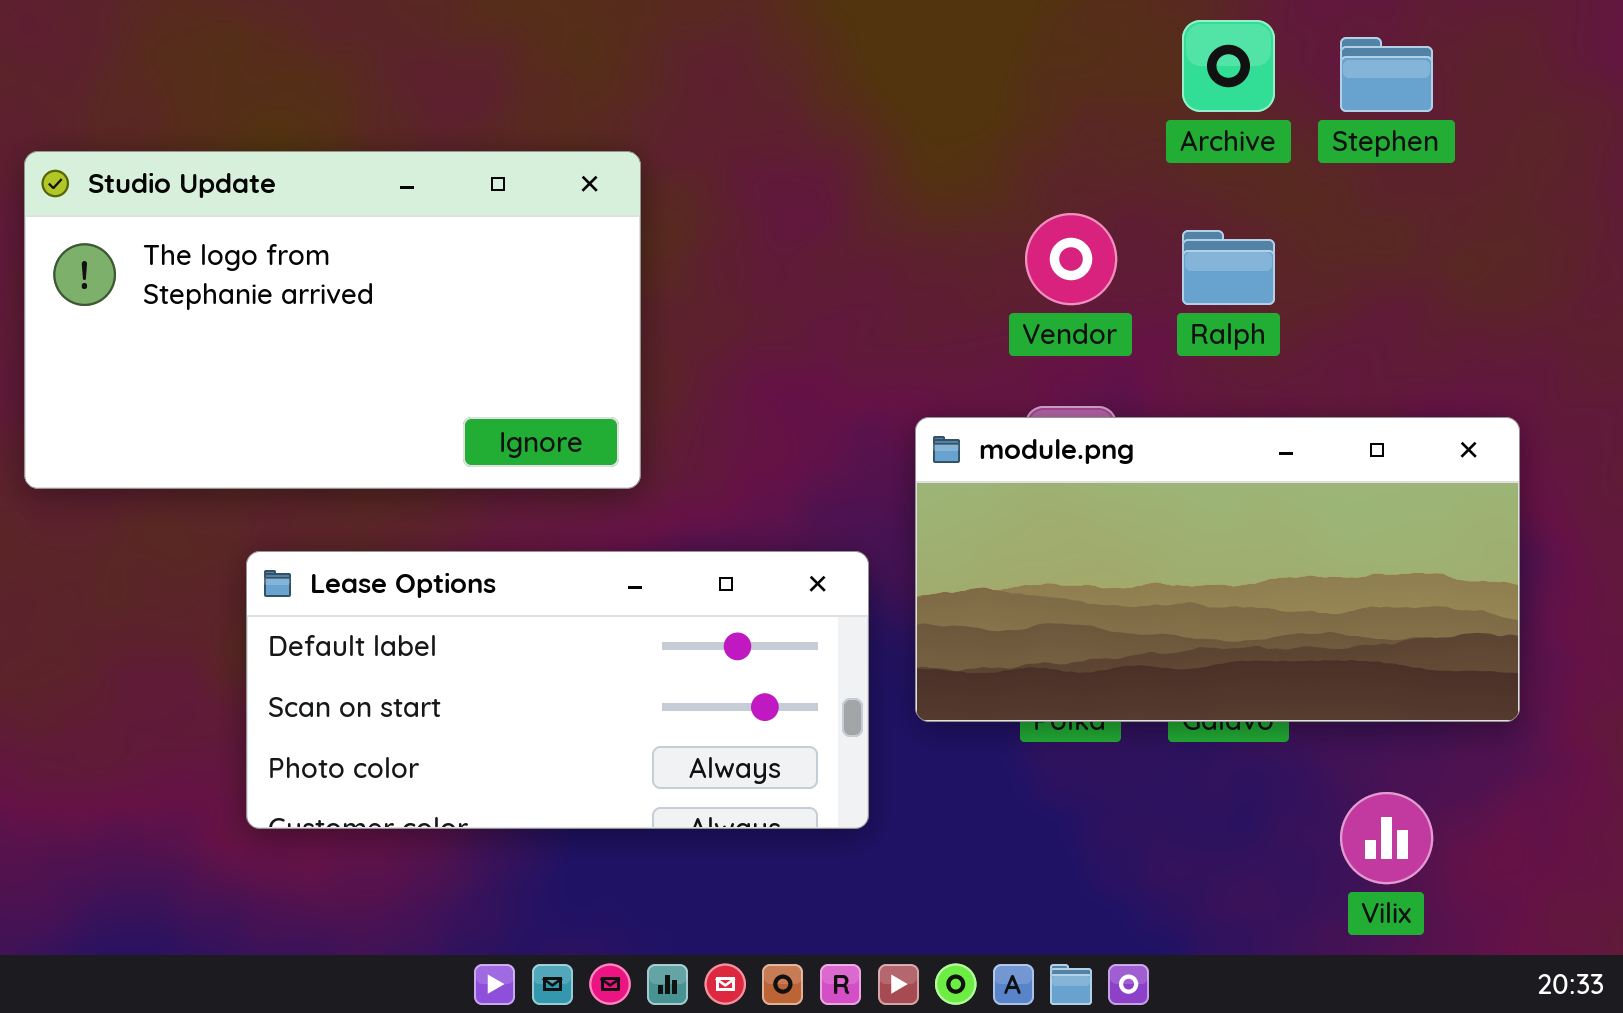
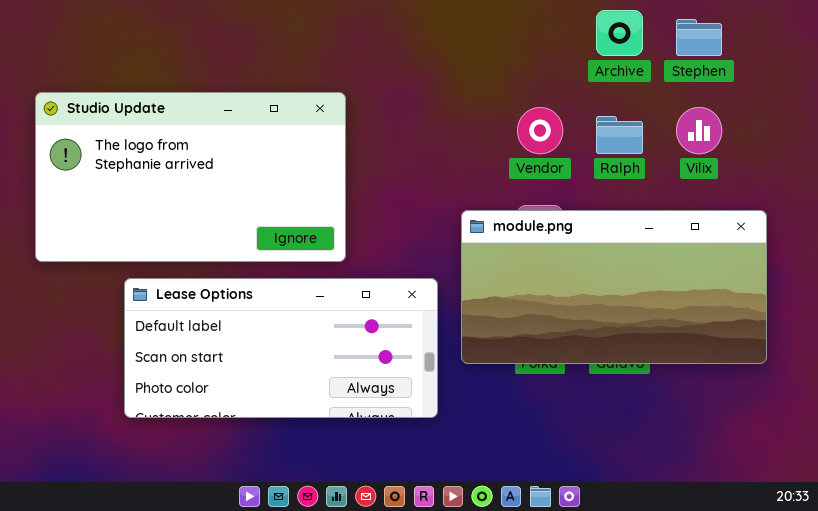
Studio Update: [24,151,641,489] -> [35,92,346,262], moved
Vilix: [1340,792,1433,884] -> [676,107,722,154], moved

